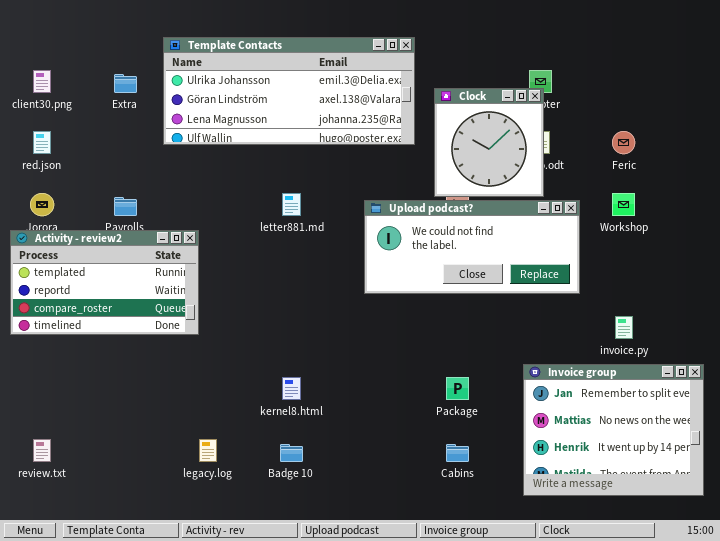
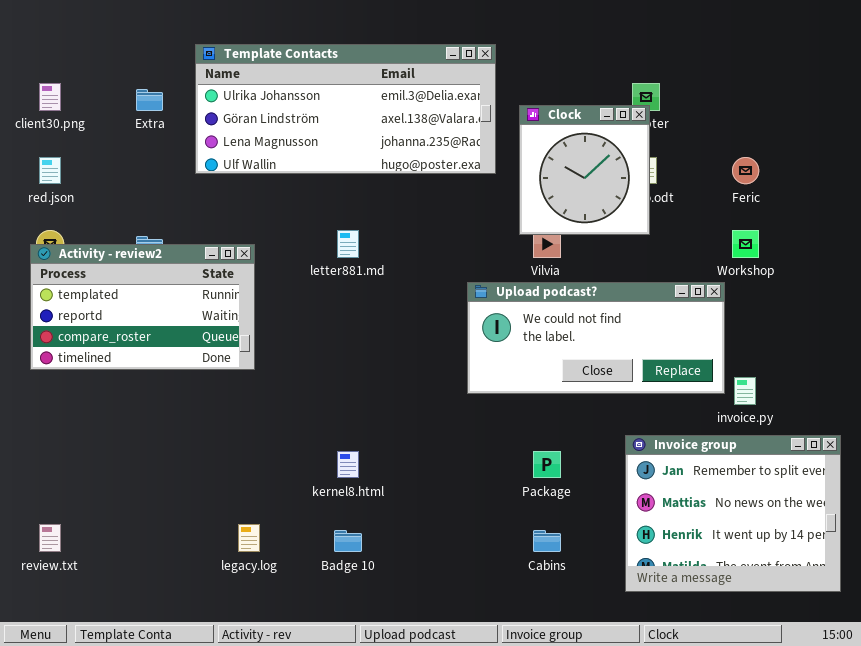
Upload podcast?: [364,200,580,294] -> [467,282,725,394], moved
Activity - review2: [10,230,199,335] -> [30,244,255,370], moved

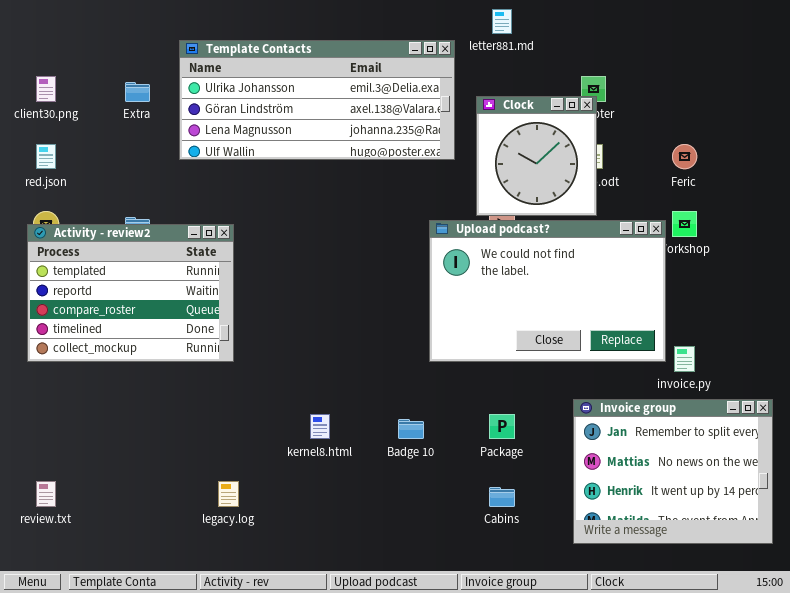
letter881.md: [337,230,359,258] -> [492,9,512,34], moved
Activity - review2: [30,244,255,370] -> [27,224,234,362], resized
Upload podcast?: [467,282,725,394] -> [429,220,666,362], resized
Badge 10: [334,530,362,552] -> [398,419,424,439], moved

